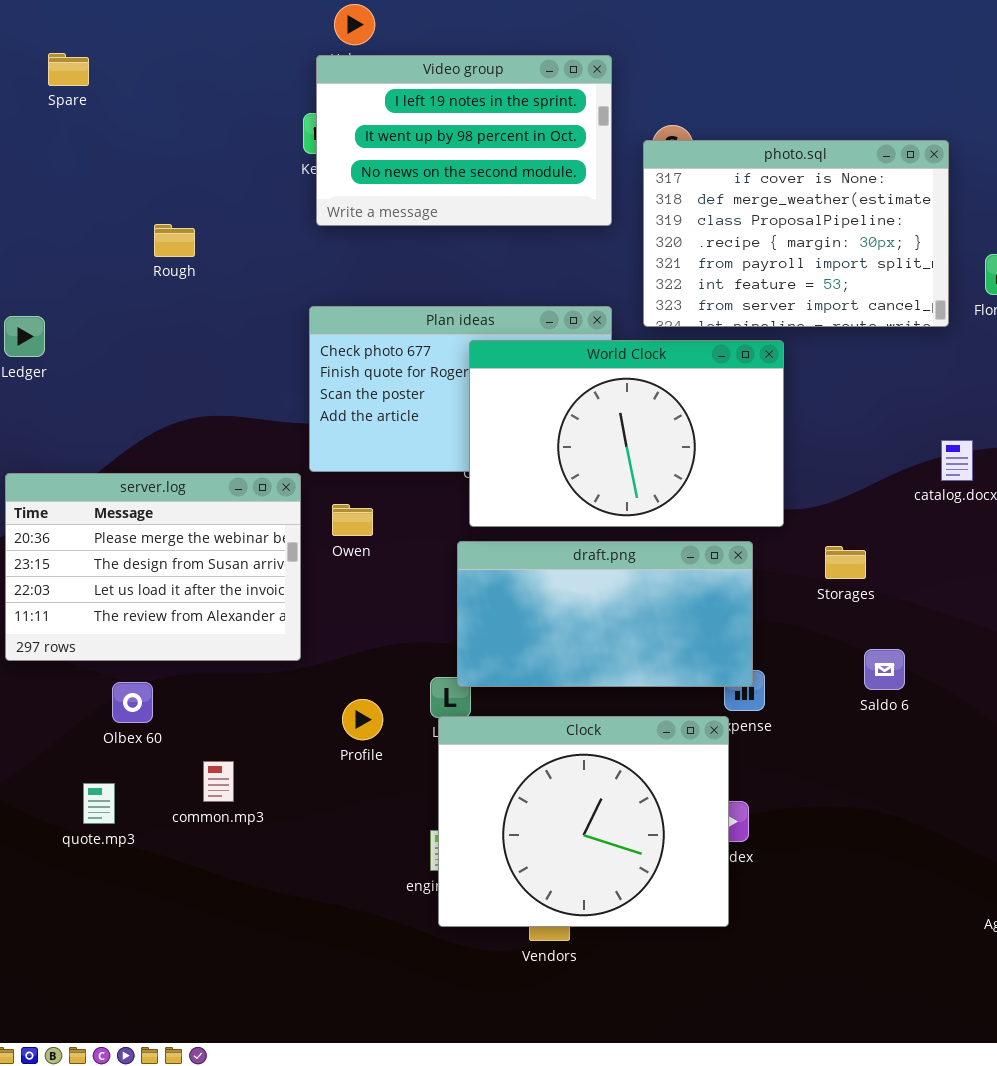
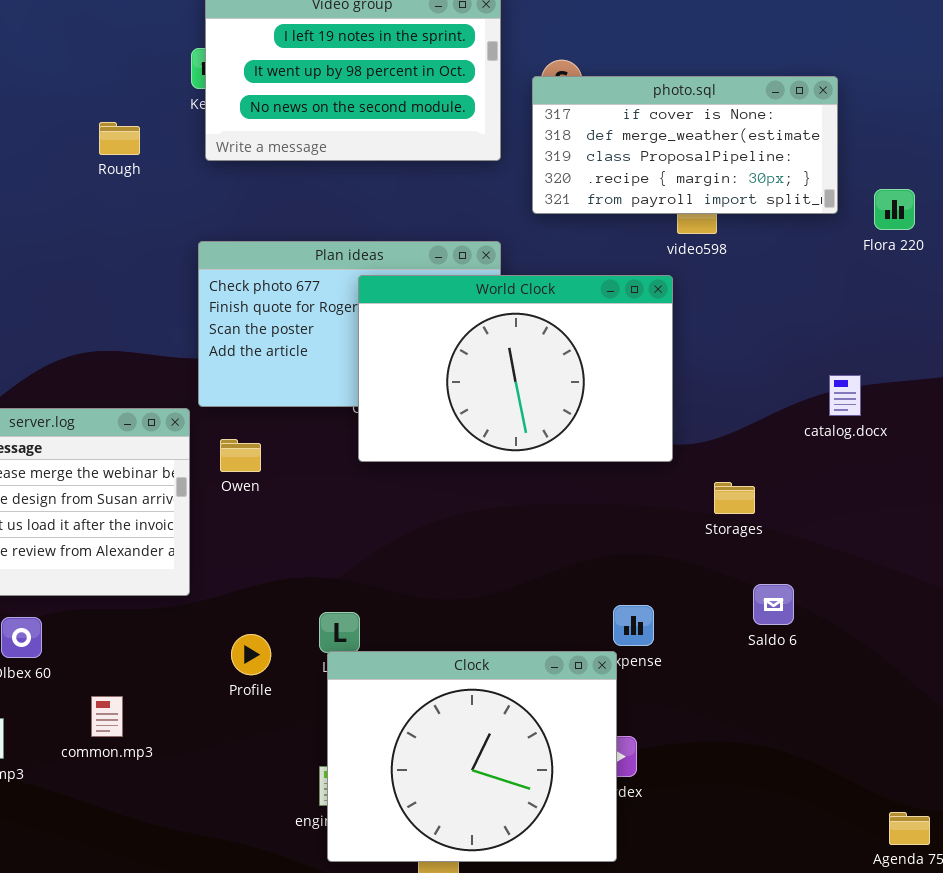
photo.sql: [643,140,949,327] -> [532,76,838,214], resized
Rough: [154,224,195,257] -> [99,122,140,155], moved
draft.png: [457,541,753,687] -> none, closed

